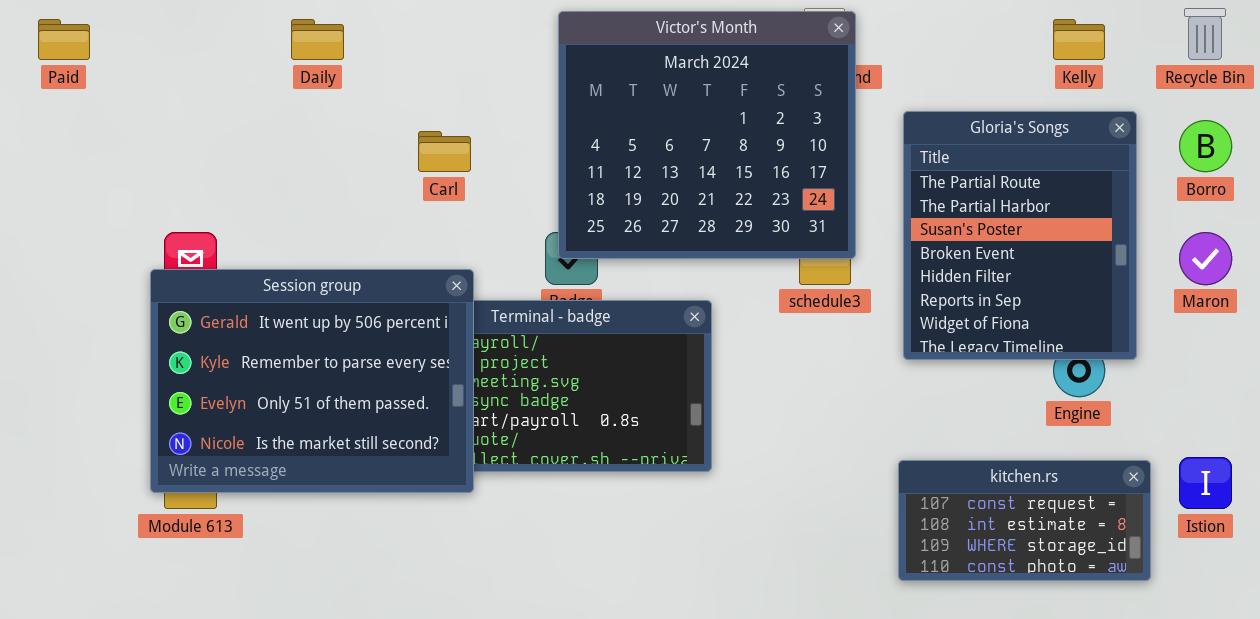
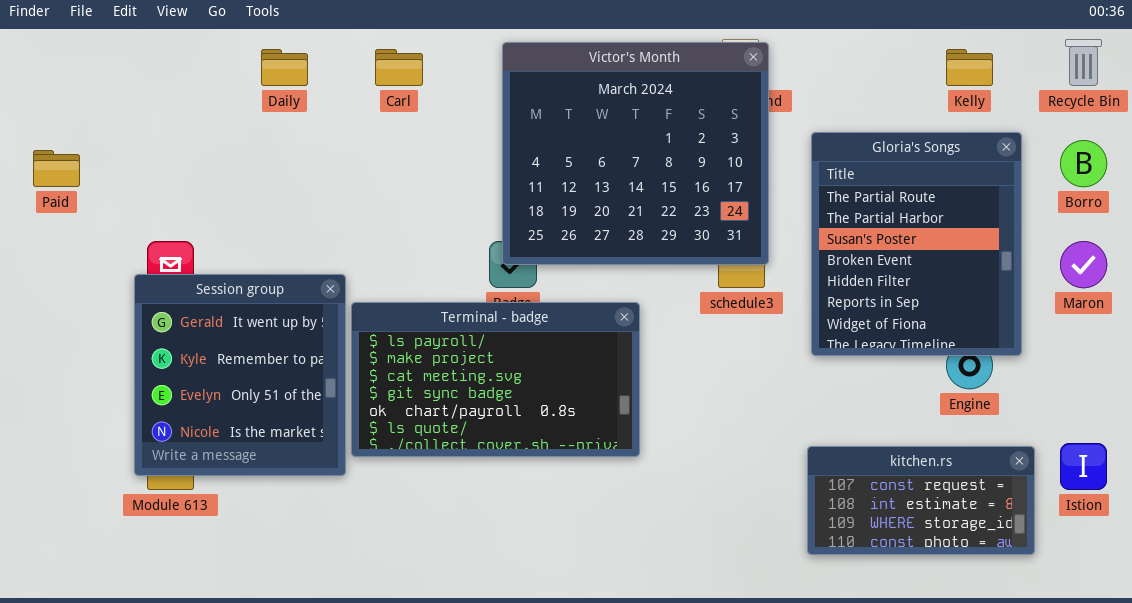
Paid: [38,19,90,60] -> [33,150,80,187], moved
Carl: [418,131,471,172] -> [375,49,423,86], moved
Session group: [150,269,474,493] -> [134,274,346,476], resized

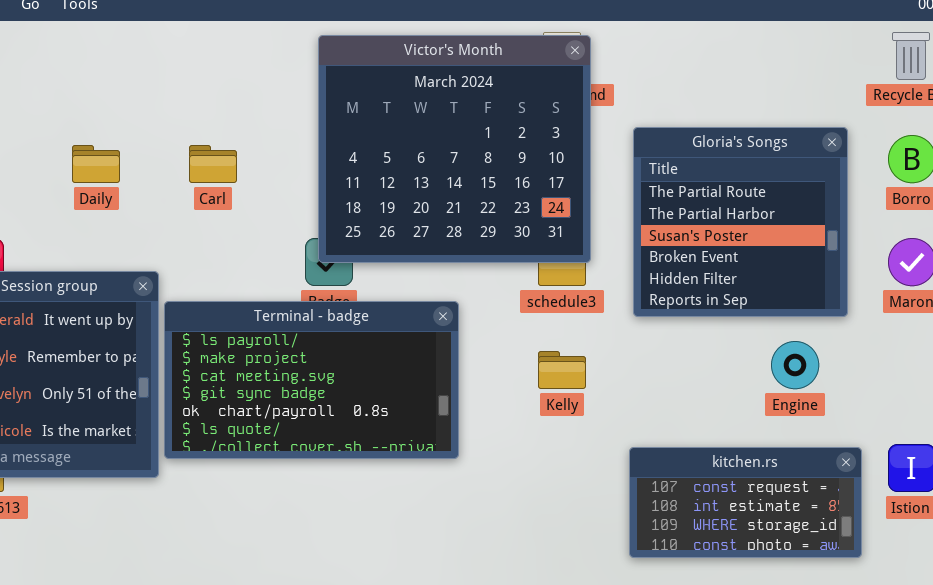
Daily: [261,49,308,86] -> [72,145,120,183], moved
Carl: [375,49,423,86] -> [189,145,237,183], moved
Kelly: [946,49,993,86] -> [538,351,586,389], moved
Gloria's Songs: [811,132,1022,356] -> [633,127,848,317], resized

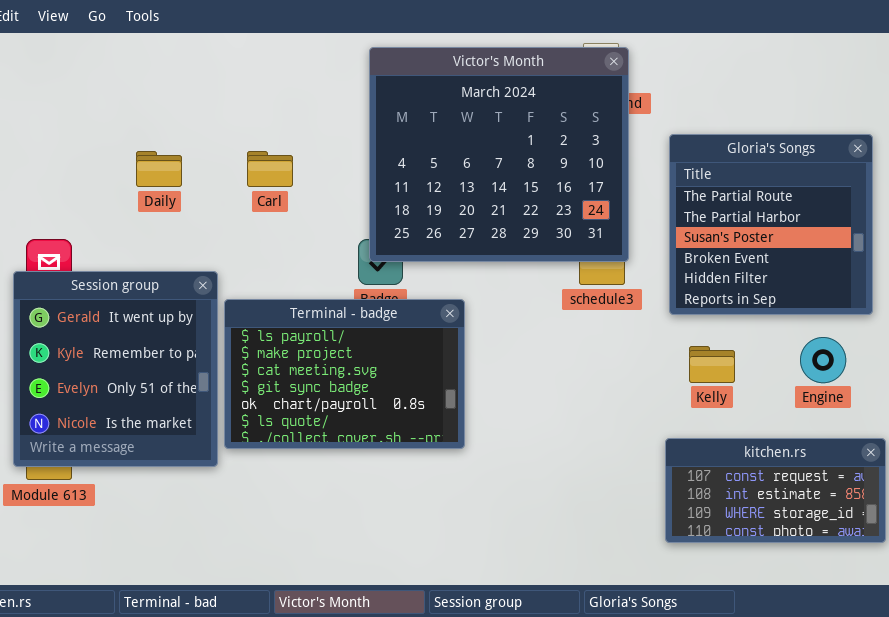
Terminal - badge: [164,301,459,459] -> [224,299,465,449], resized
Kelly: [538,351,586,389] -> [689,346,735,383], moved

